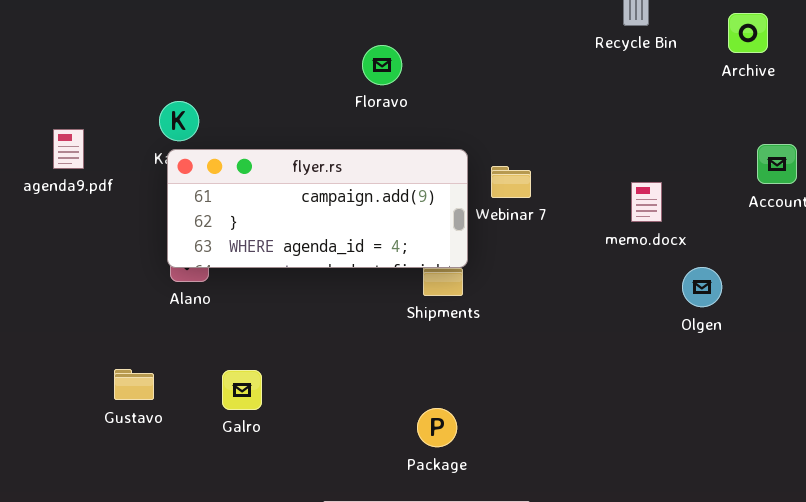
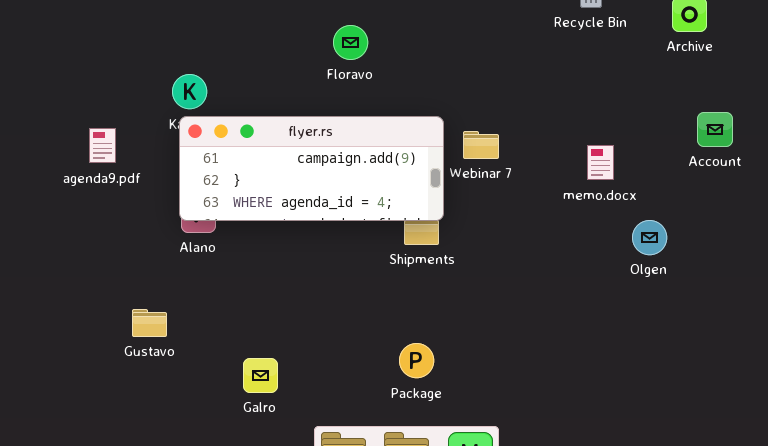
Floravo: [362,45,402,85] -> [333,25,368,60], moved
agenda9.pdf: [53,129,84,169] -> [89,128,116,163], moved
Galro: [222,370,262,410] -> [243,358,278,393], moved

